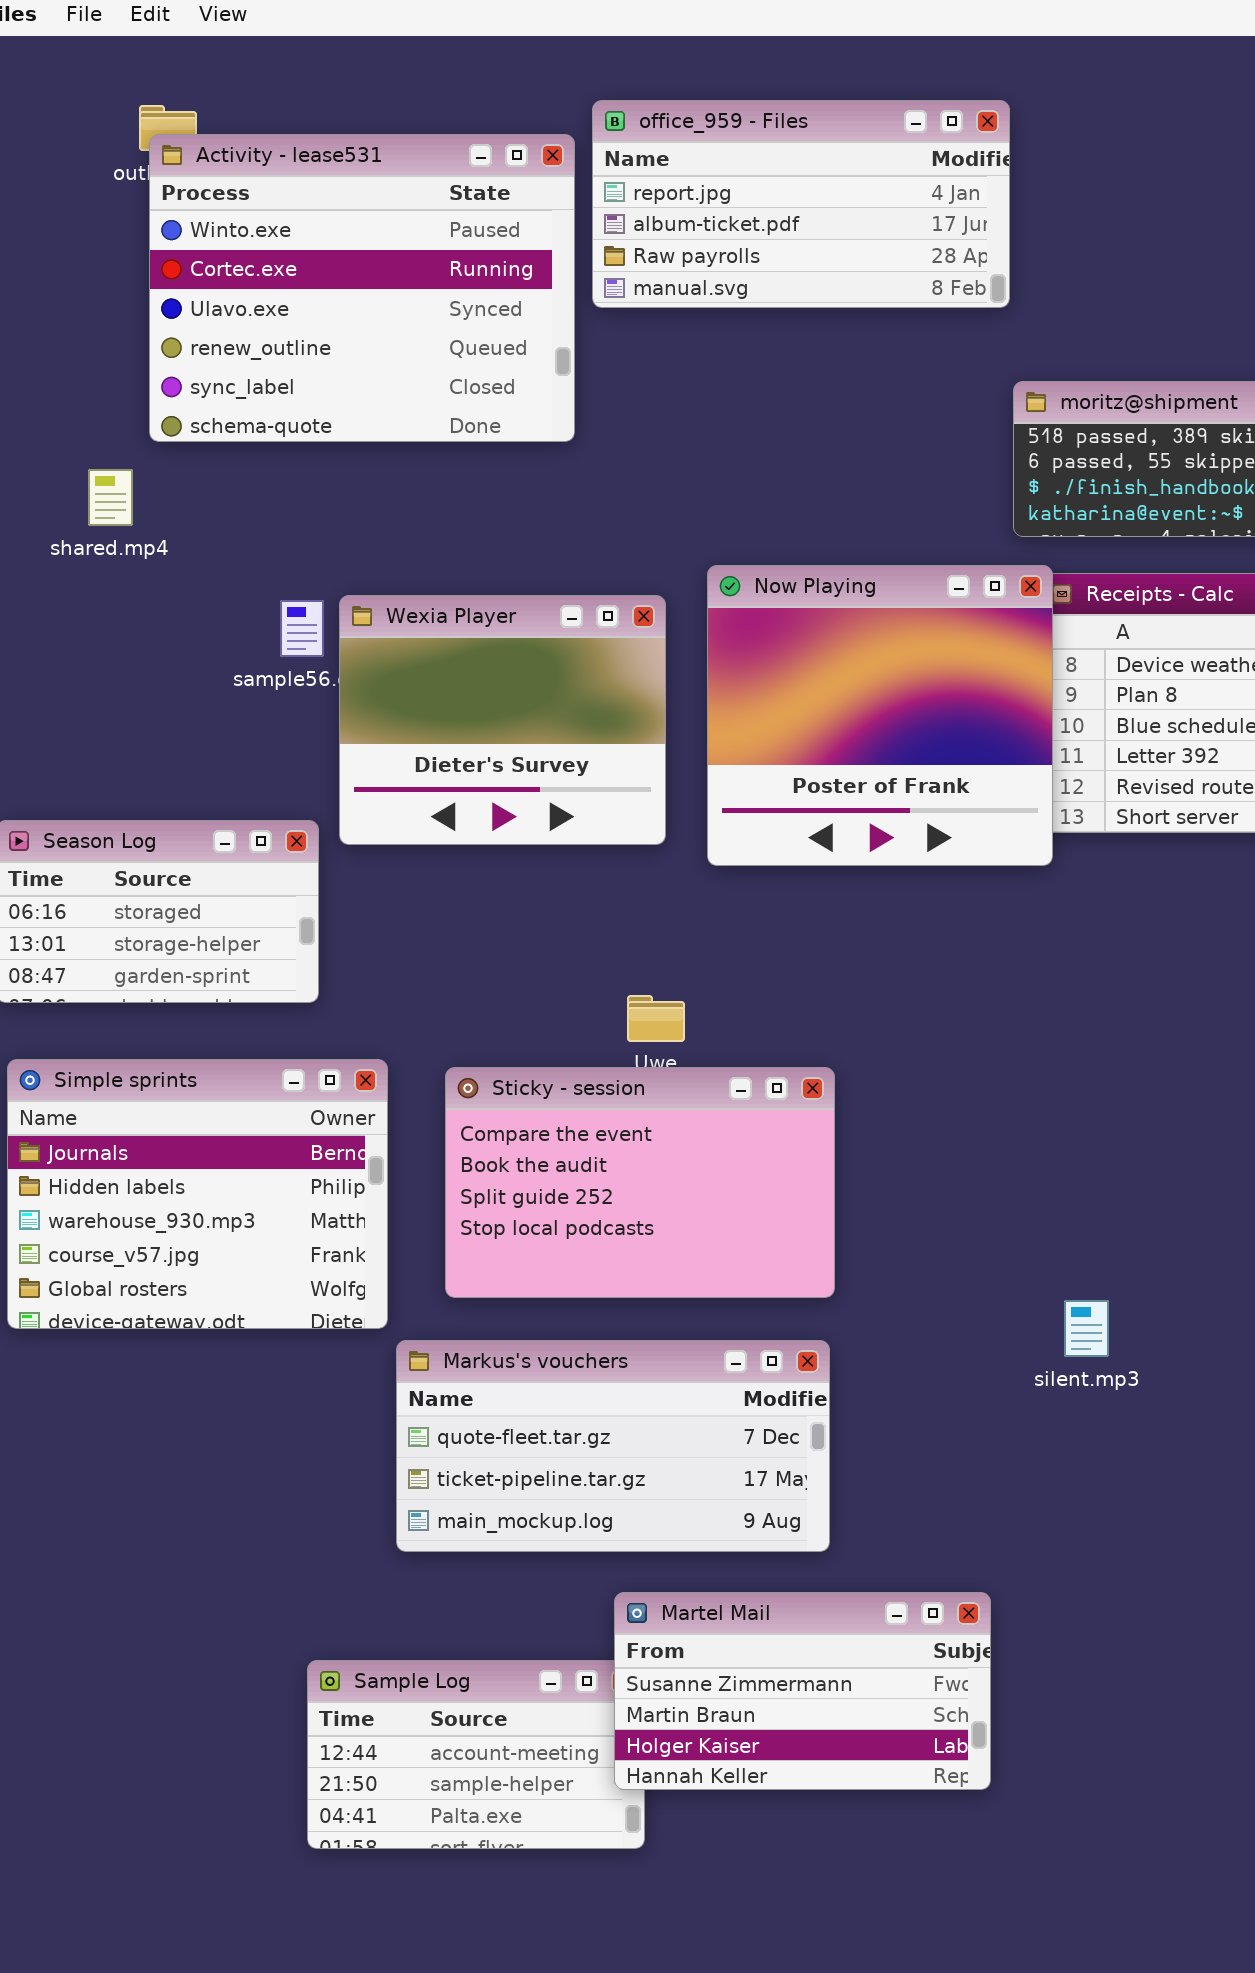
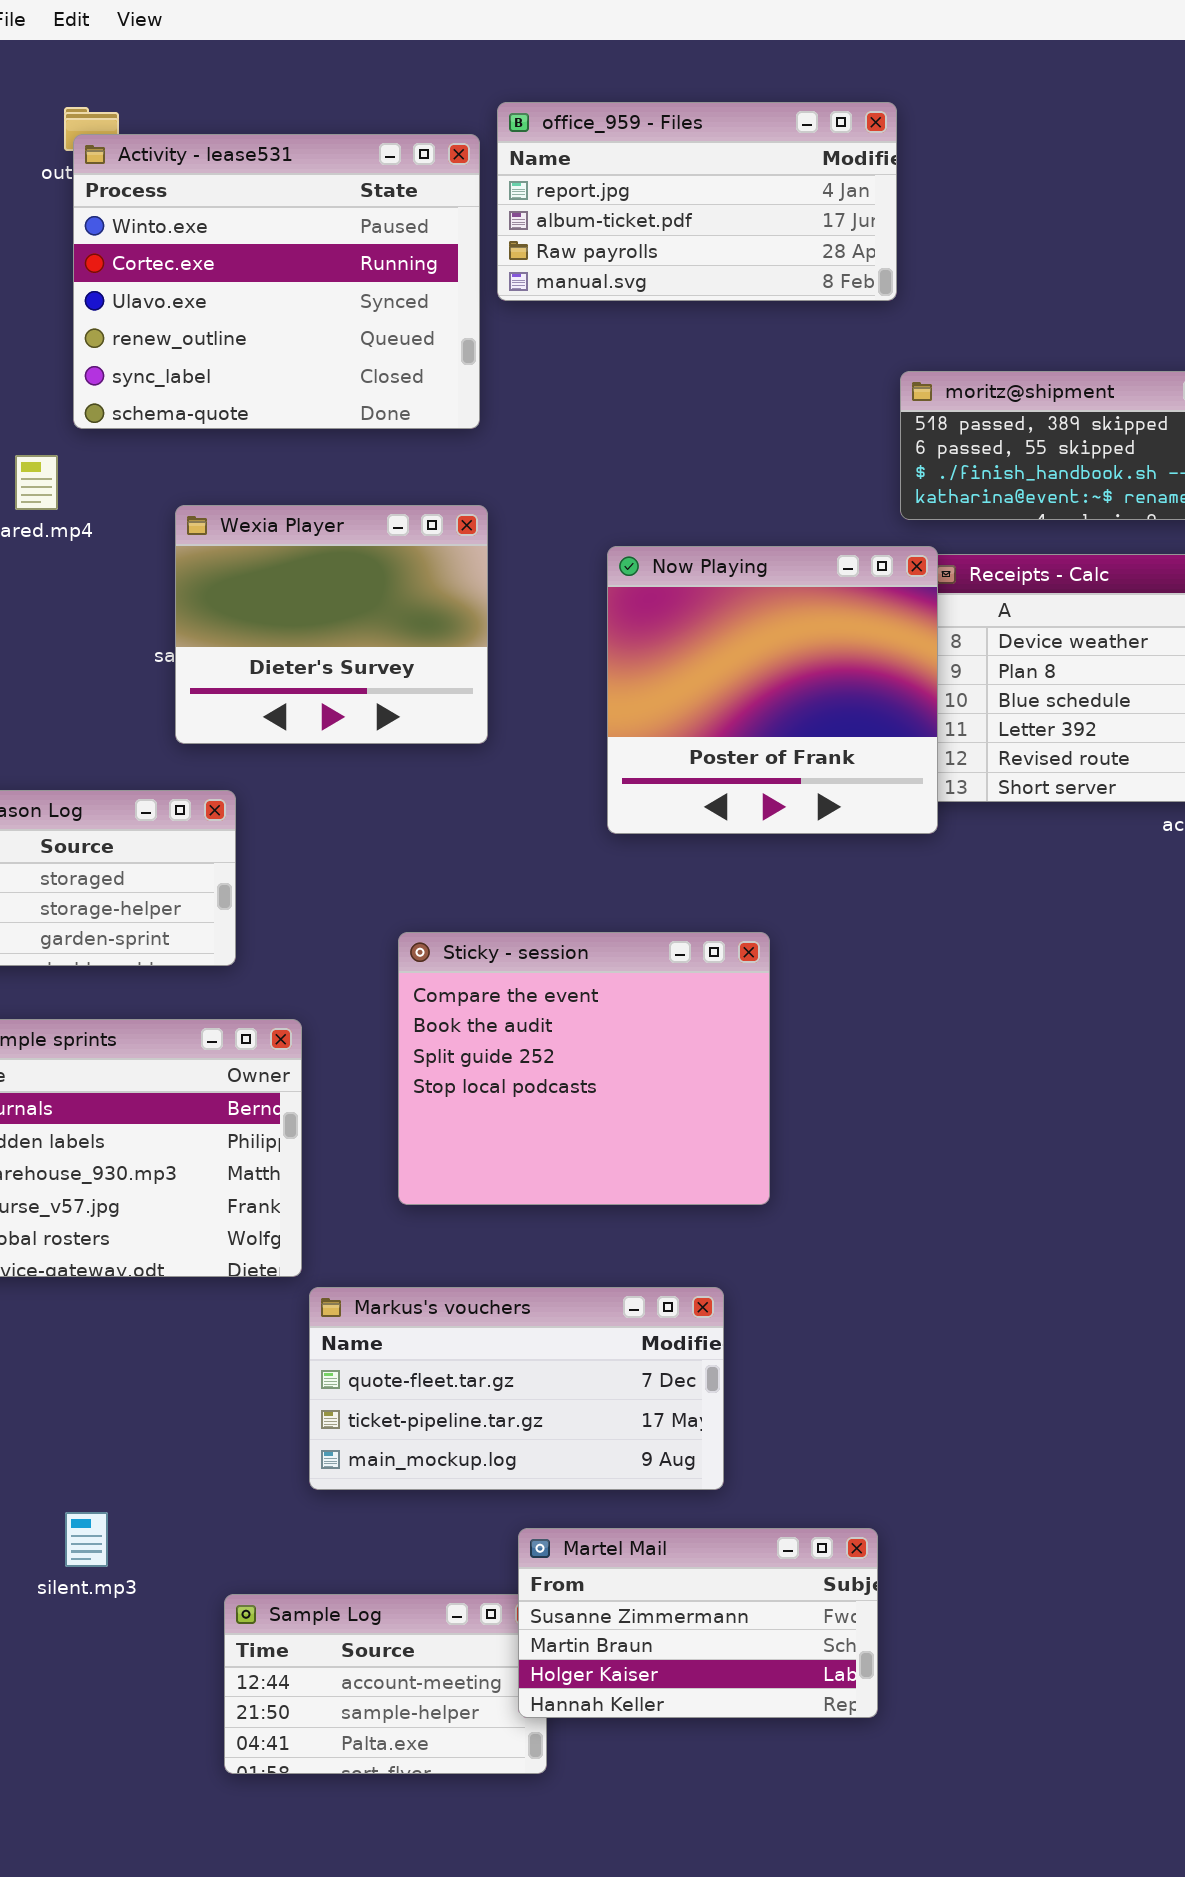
Wexia Player: [339,595,666,845] -> [175,505,488,744], moved
Sticky - session: [445,1067,835,1298] -> [398,932,770,1205], moved, resized
silent.mp3: [1064,1300,1109,1357] -> [65,1512,108,1567], moved

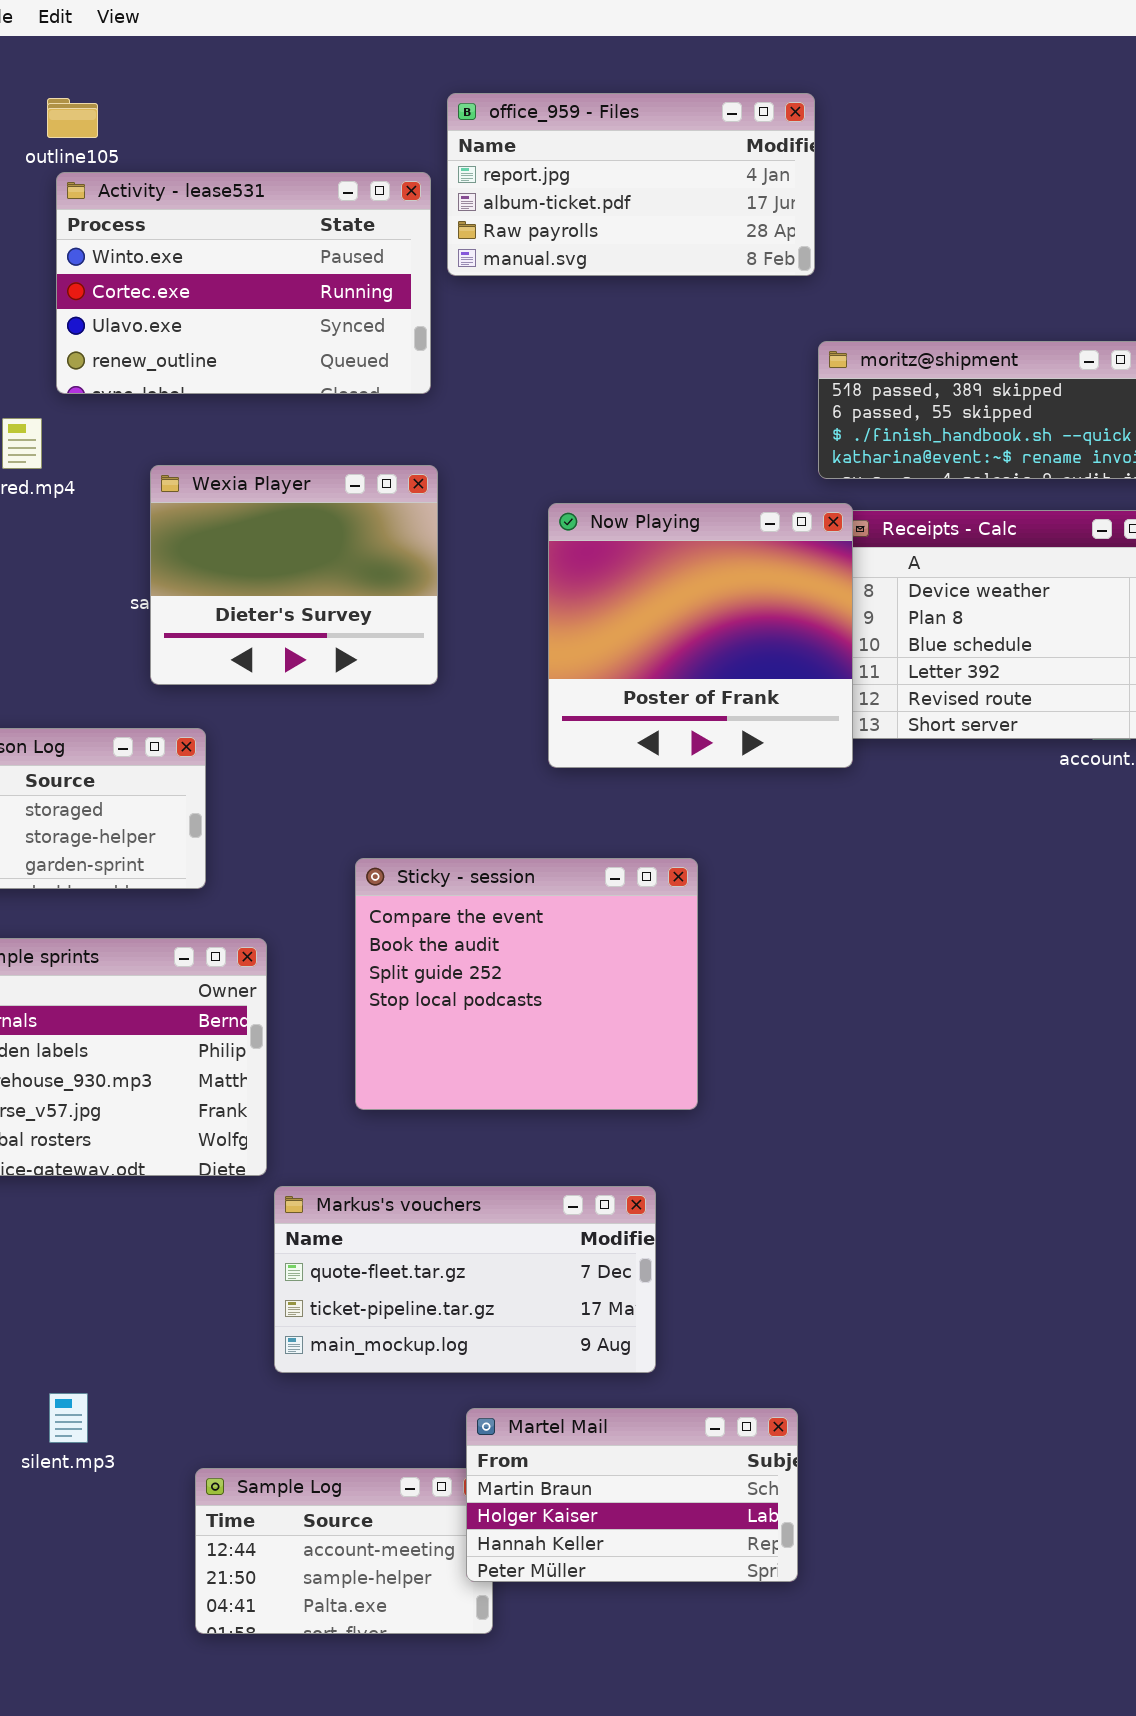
Activity - lease531: [73,134,480,429] -> [56,172,431,394], resized
Martel Mail: [518,1528,878,1718] -> [466,1408,798,1582], scrolled down 1 row

